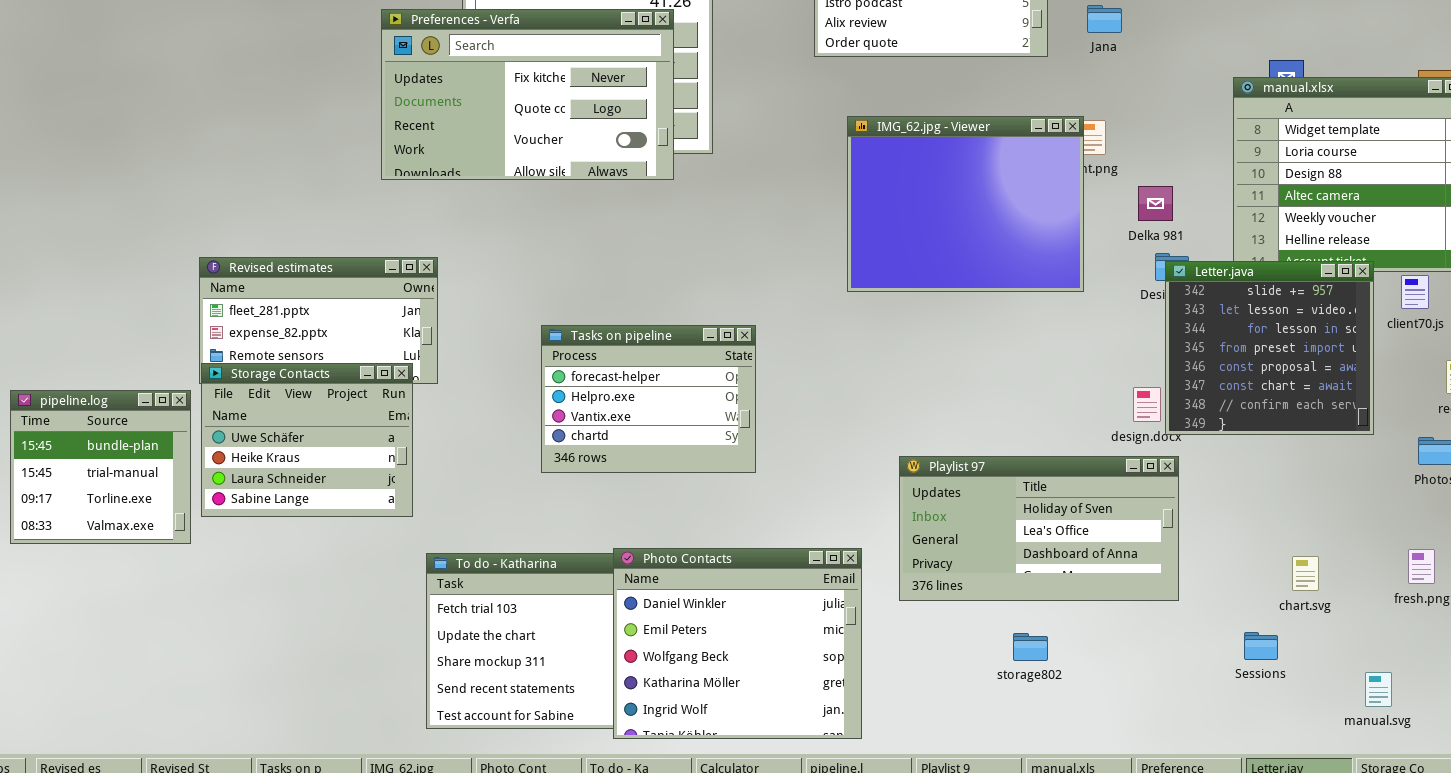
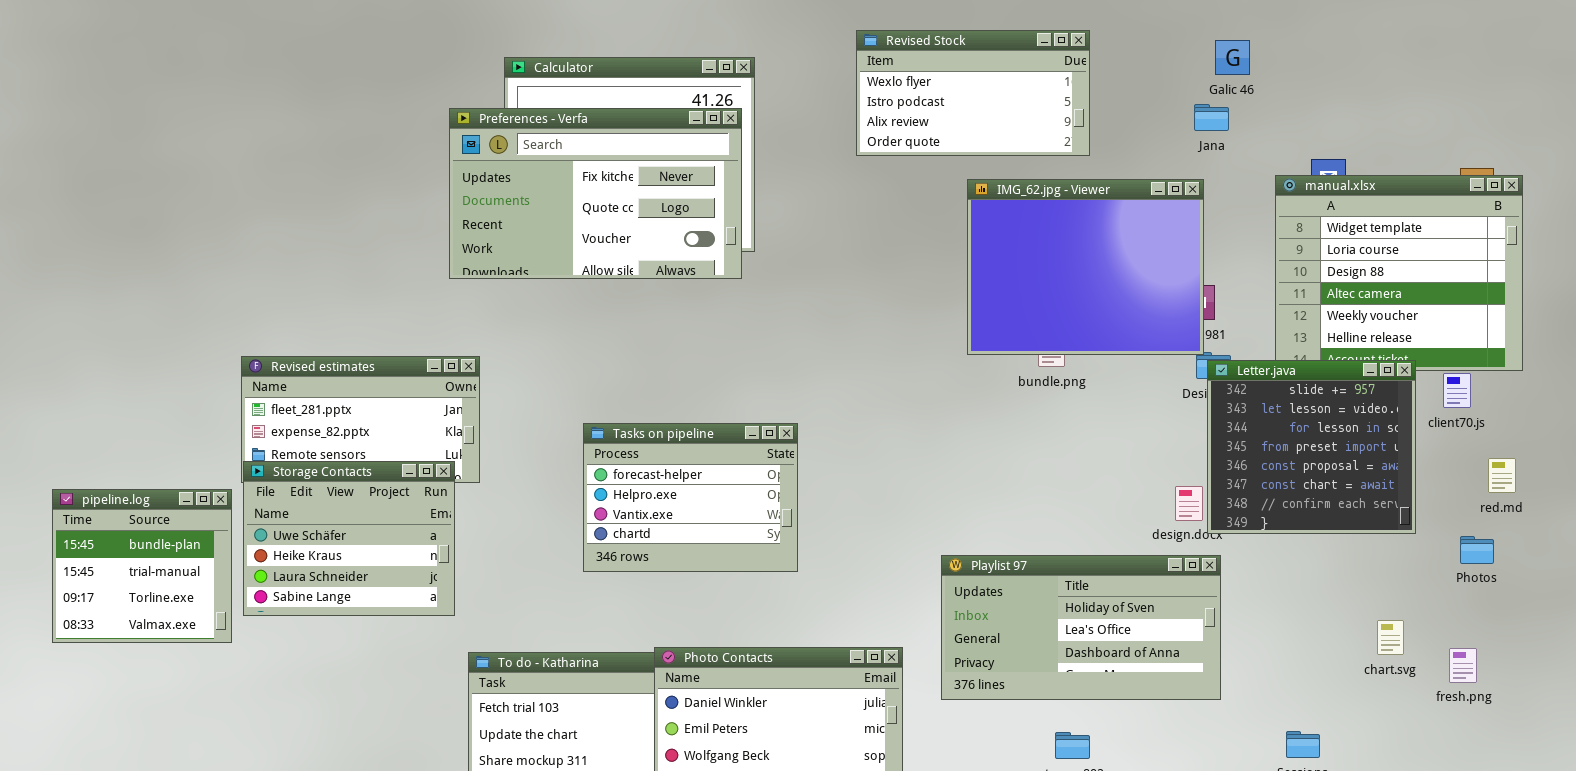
Jana: [1087,5,1122,33] -> [1194,104,1229,131], moved
Preferences - Verfa: [381,9,674,180] -> [449,108,742,279], moved
IMG_62.jpg - Viewer: [847,116,1084,292] -> [967,179,1204,355], moved
chart.svg: [1292,556,1319,591] -> [1377,620,1404,655], moved

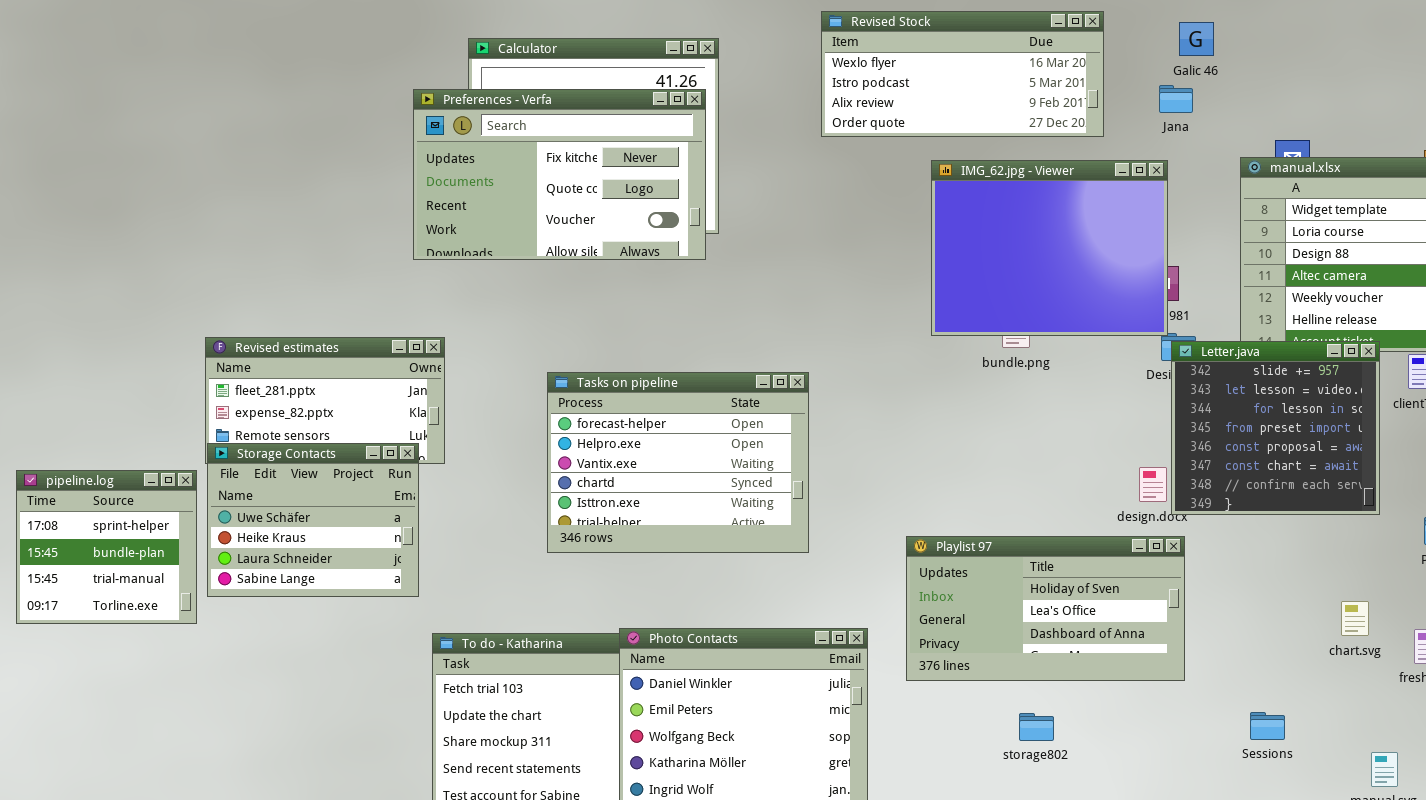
Revised Stock: [856,30,1090,156] -> [821,11,1104,137], resized
Tasks on pipeline: [583,423,798,572] -> [547,372,809,553], resized
pipeline.log: [52,489,232,643] -> [16,470,197,624], scrolled up 1 row

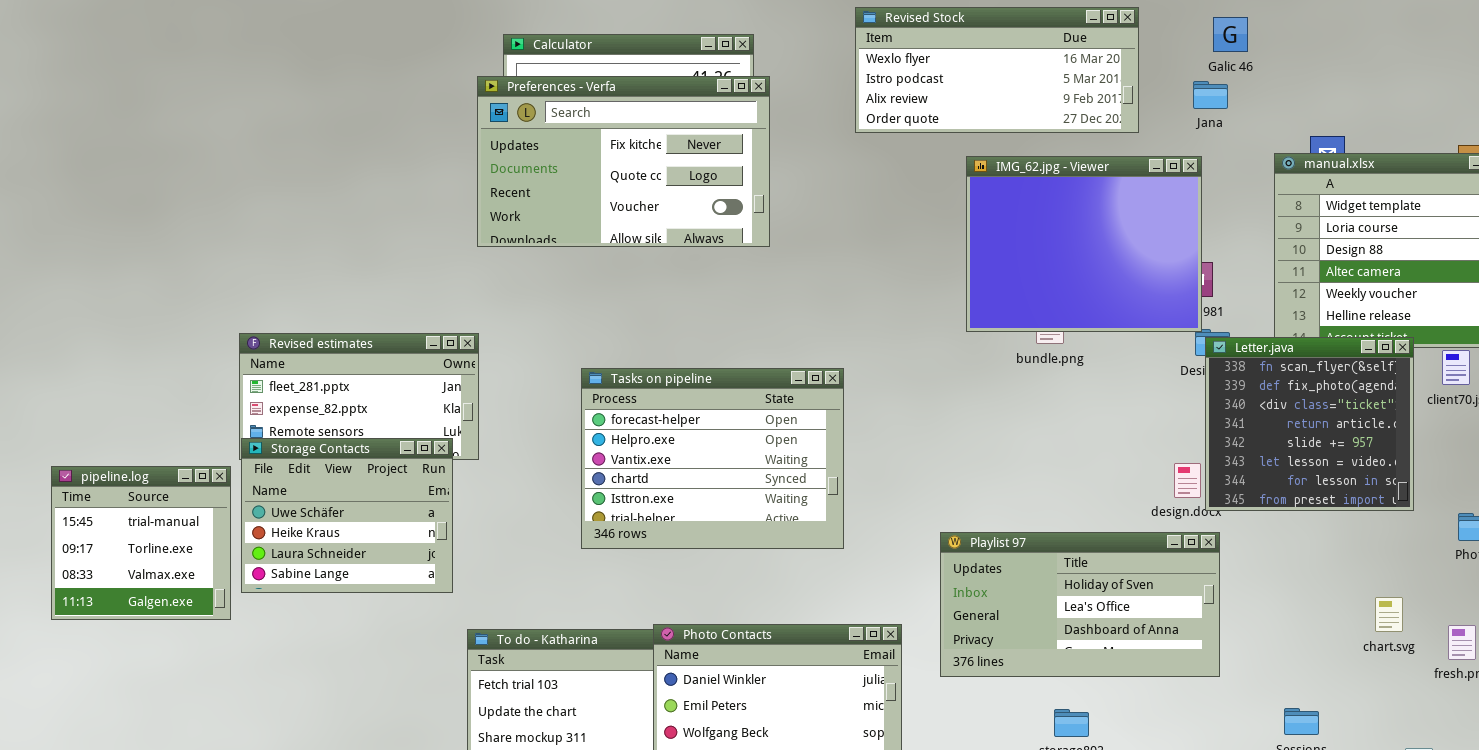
Preferences - Verfa: [413,89,706,260] -> [477,76,770,247], moved
Letter.java: [1171,341,1380,515] -> [1205,337,1414,511], scrolled up 4 rows
pipeline.log: [16,470,197,624] -> [51,466,231,620], scrolled down 2 rows

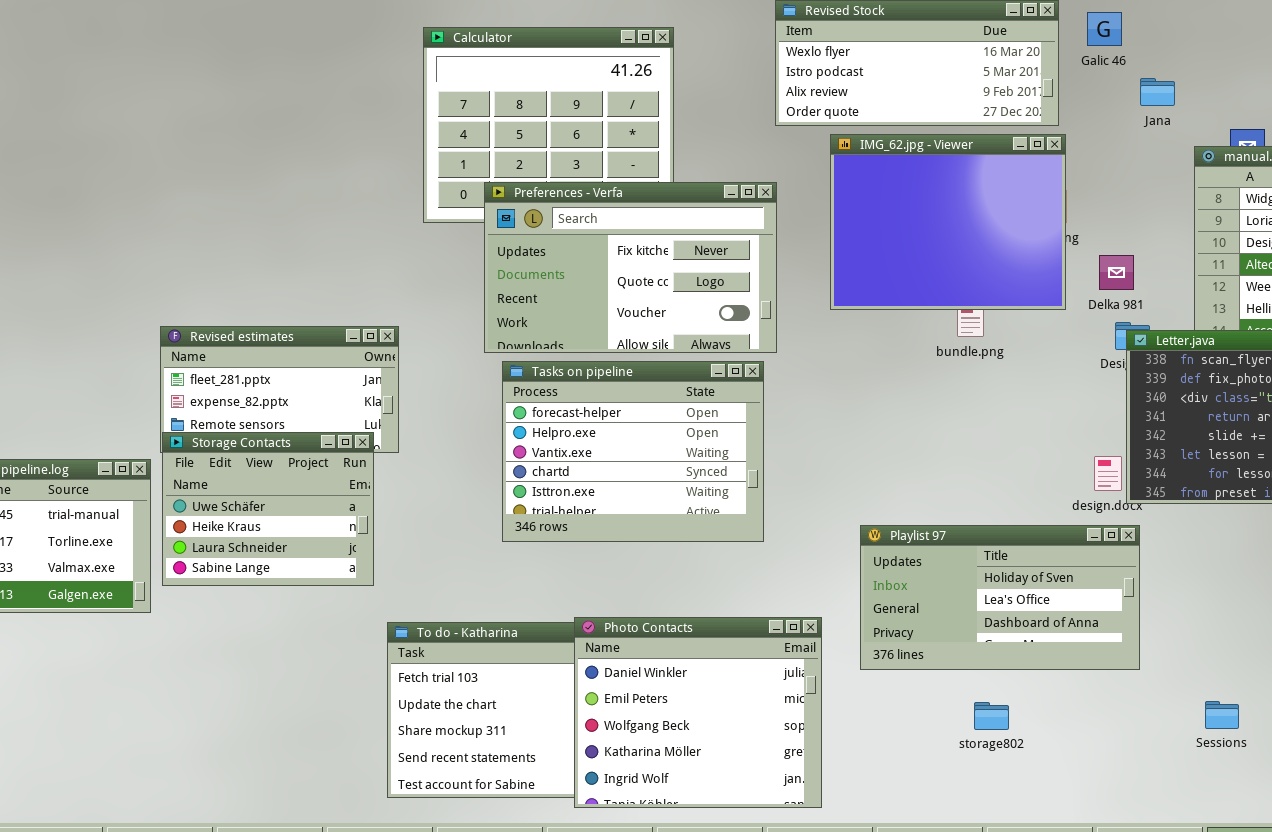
Galic 46: [1213,17,1248,52] -> [1087,12,1122,46], moved
Preferences - Verfa: [477,76,770,247] -> [484,182,777,353], moved
Jana: [1193,81,1228,109] -> [1140,78,1175,106], moved
IMG_62.jpg - Viewer: [966,156,1202,332] -> [830,134,1066,310], moved

